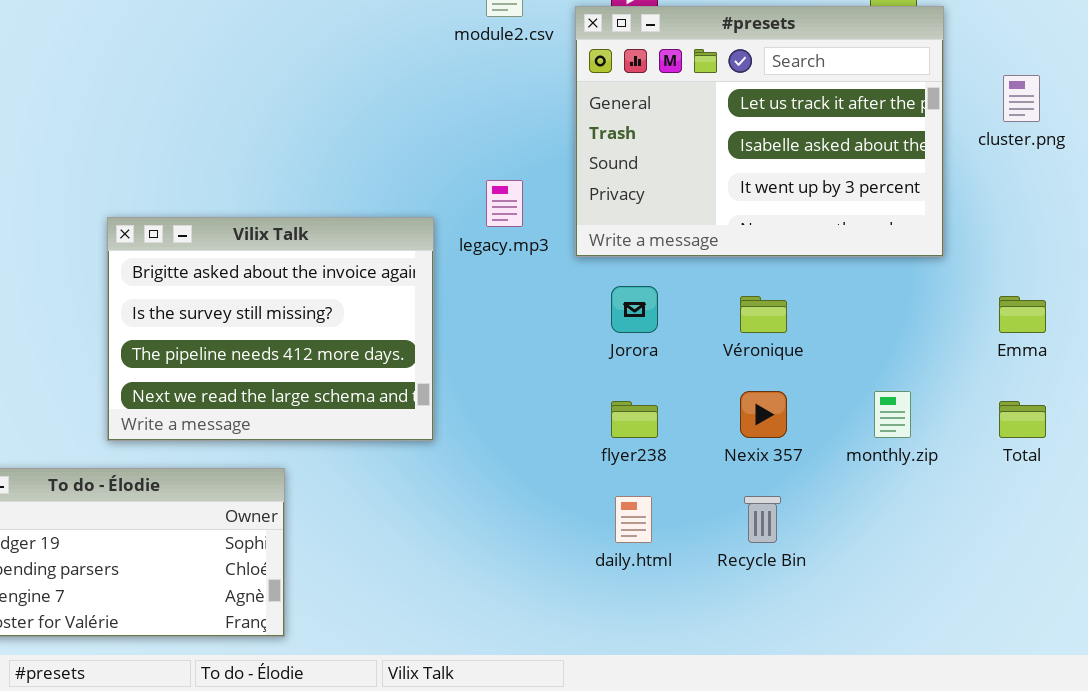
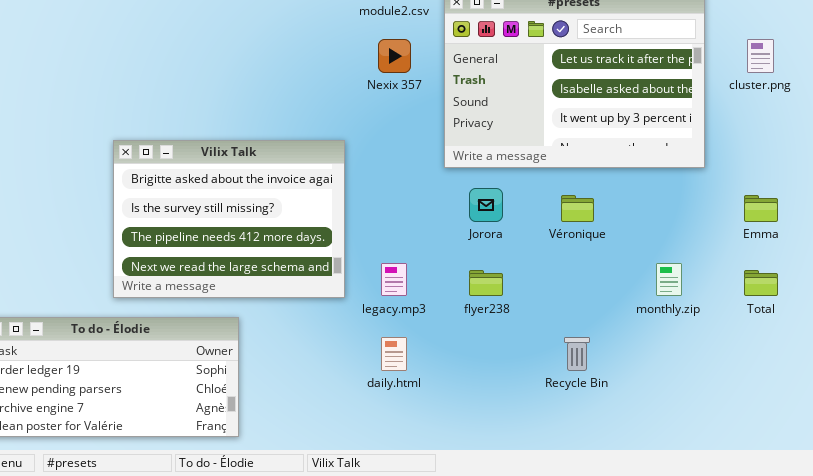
legacy.mp3: [486,180,523,227] -> [381,263,407,296], moved
Nexix 357: [740,391,787,438] -> [378,39,411,73], moved
daily.html: [615,496,652,543] -> [381,337,407,371], moved

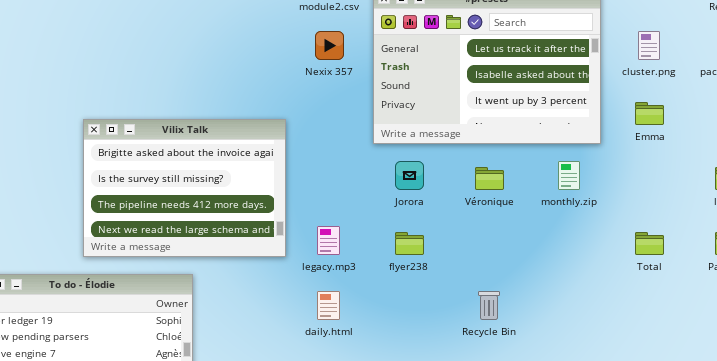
Emma: [744,195,778,222] -> [635,102,664,125], moved
monthly.zip: [656,263,682,296] -> [558,161,580,190], moved

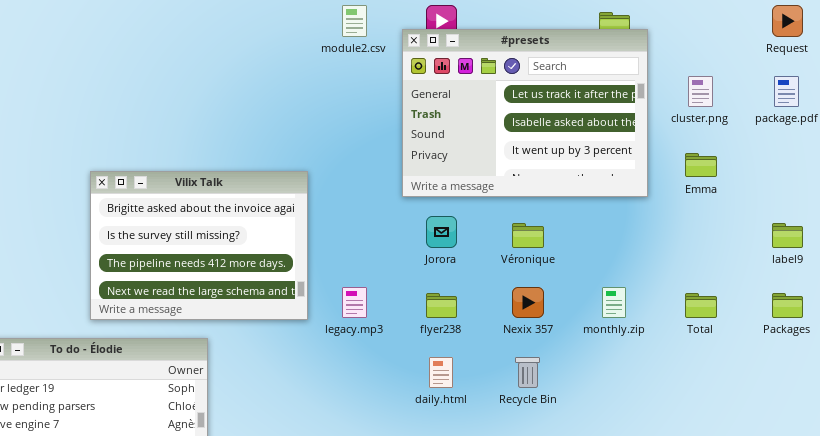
Nexix 357: [315,31,344,60] -> [512,287,544,318], moved
monthly.zip: [558,161,580,190] -> [602,287,626,318], moved
daily.html: [317,291,340,320] -> [429,357,453,388], moved

